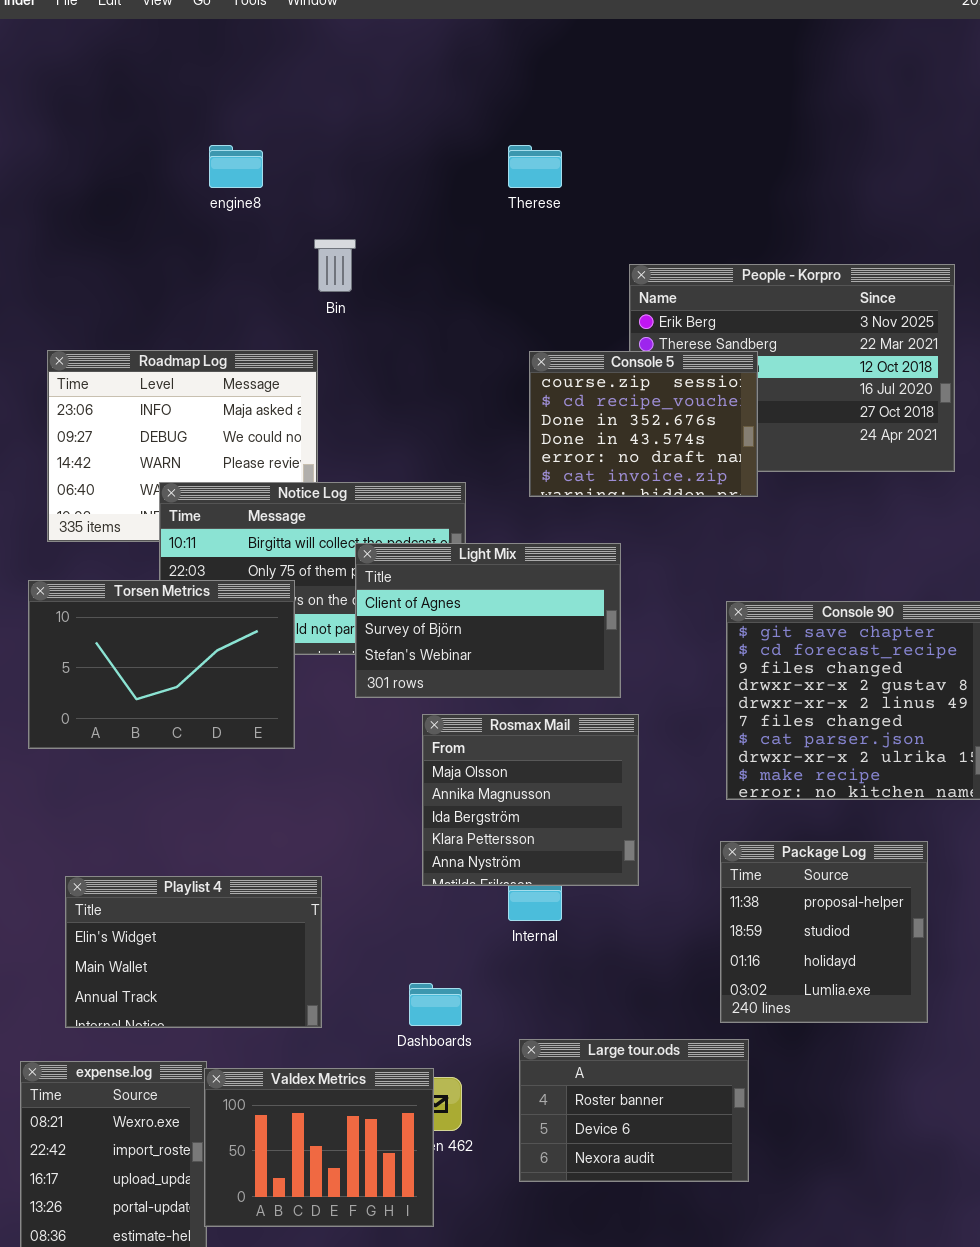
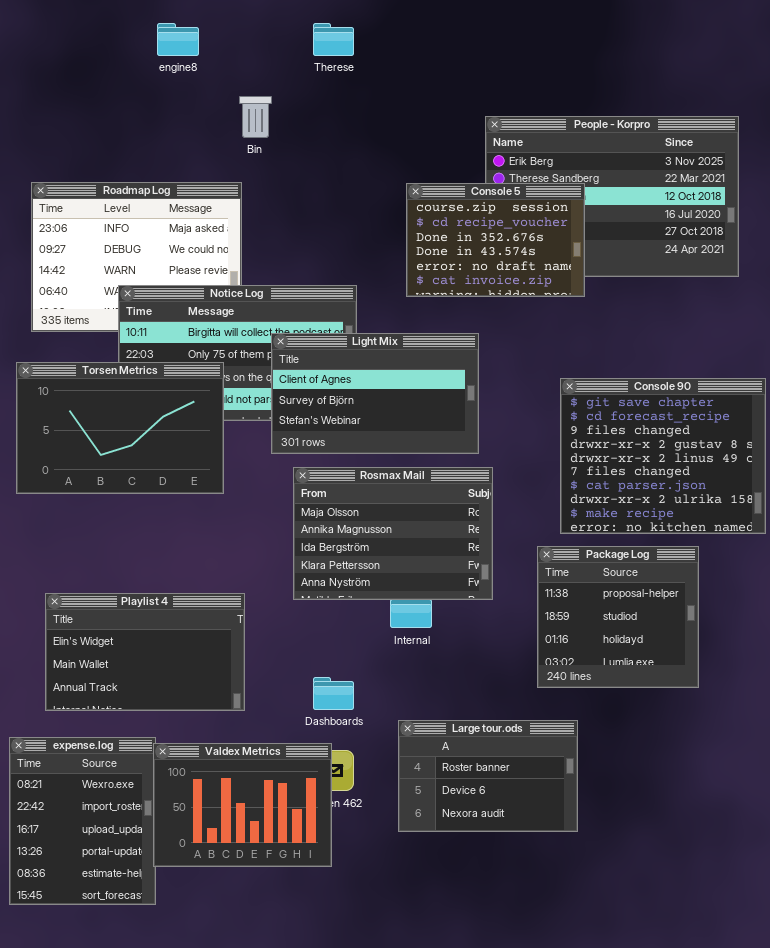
Therese: [508,145,562,188] -> [313,23,354,56], moved
Rosmax Mail: [422,714,639,886] -> [293,467,493,600], resized
Package Log: [720,841,928,1023] -> [537,546,699,688], moved

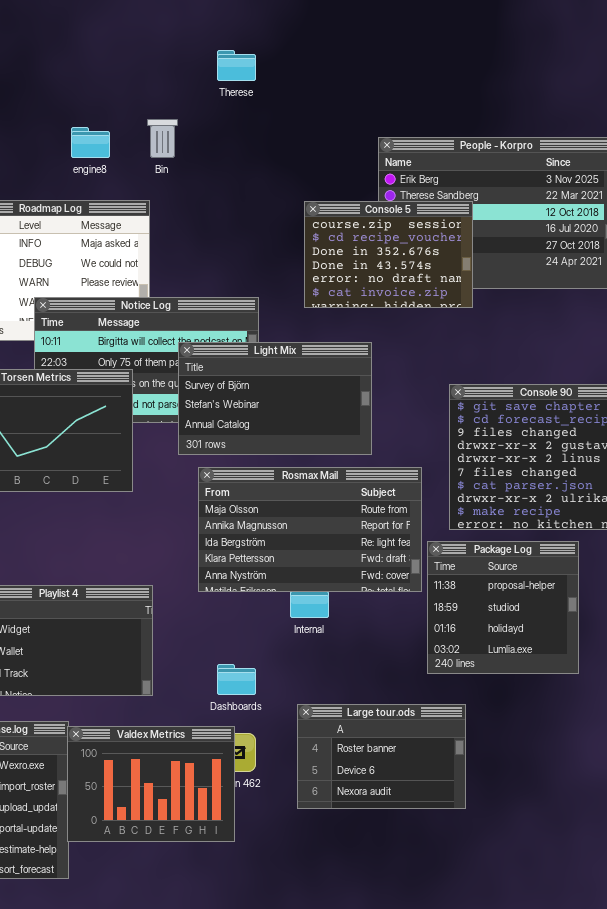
engine8: [157,23,199,56] -> [71,127,110,158], moved
Light Mix: [271,333,479,454] -> [178,342,372,455], scrolled down 1 row
Rosmax Mail: [293,467,493,600] -> [198,467,422,592], resized

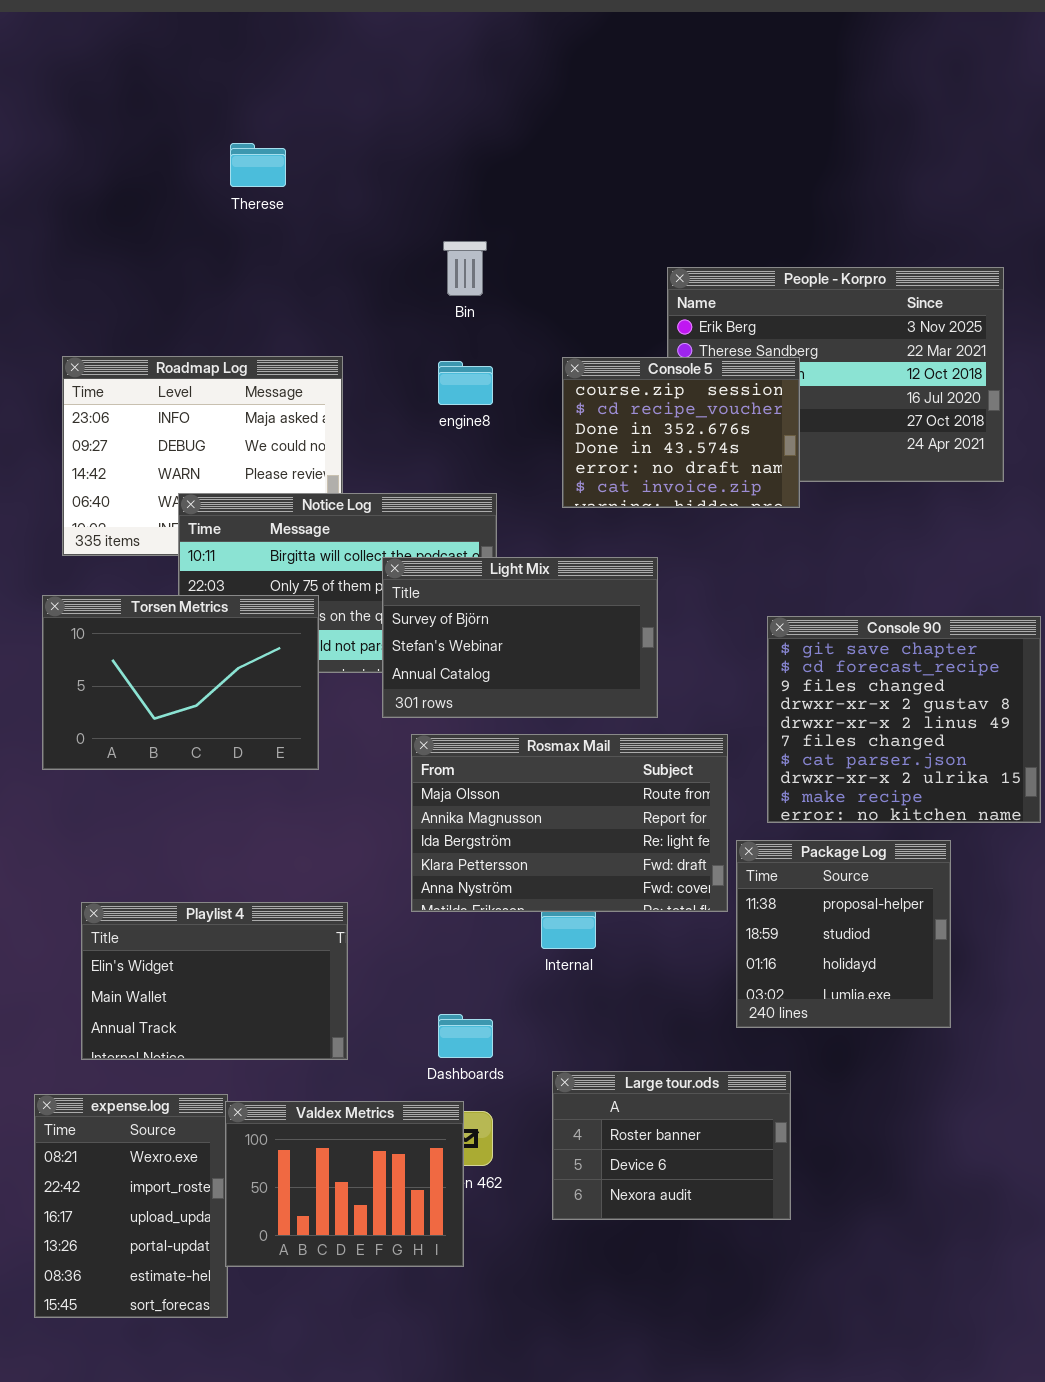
Therese: [217,50,256,81] -> [230,143,286,187], moved
Bin: [147,119,178,158] -> [443,241,487,296], moved
engine8: [71,127,110,158] -> [438,361,493,405], moved

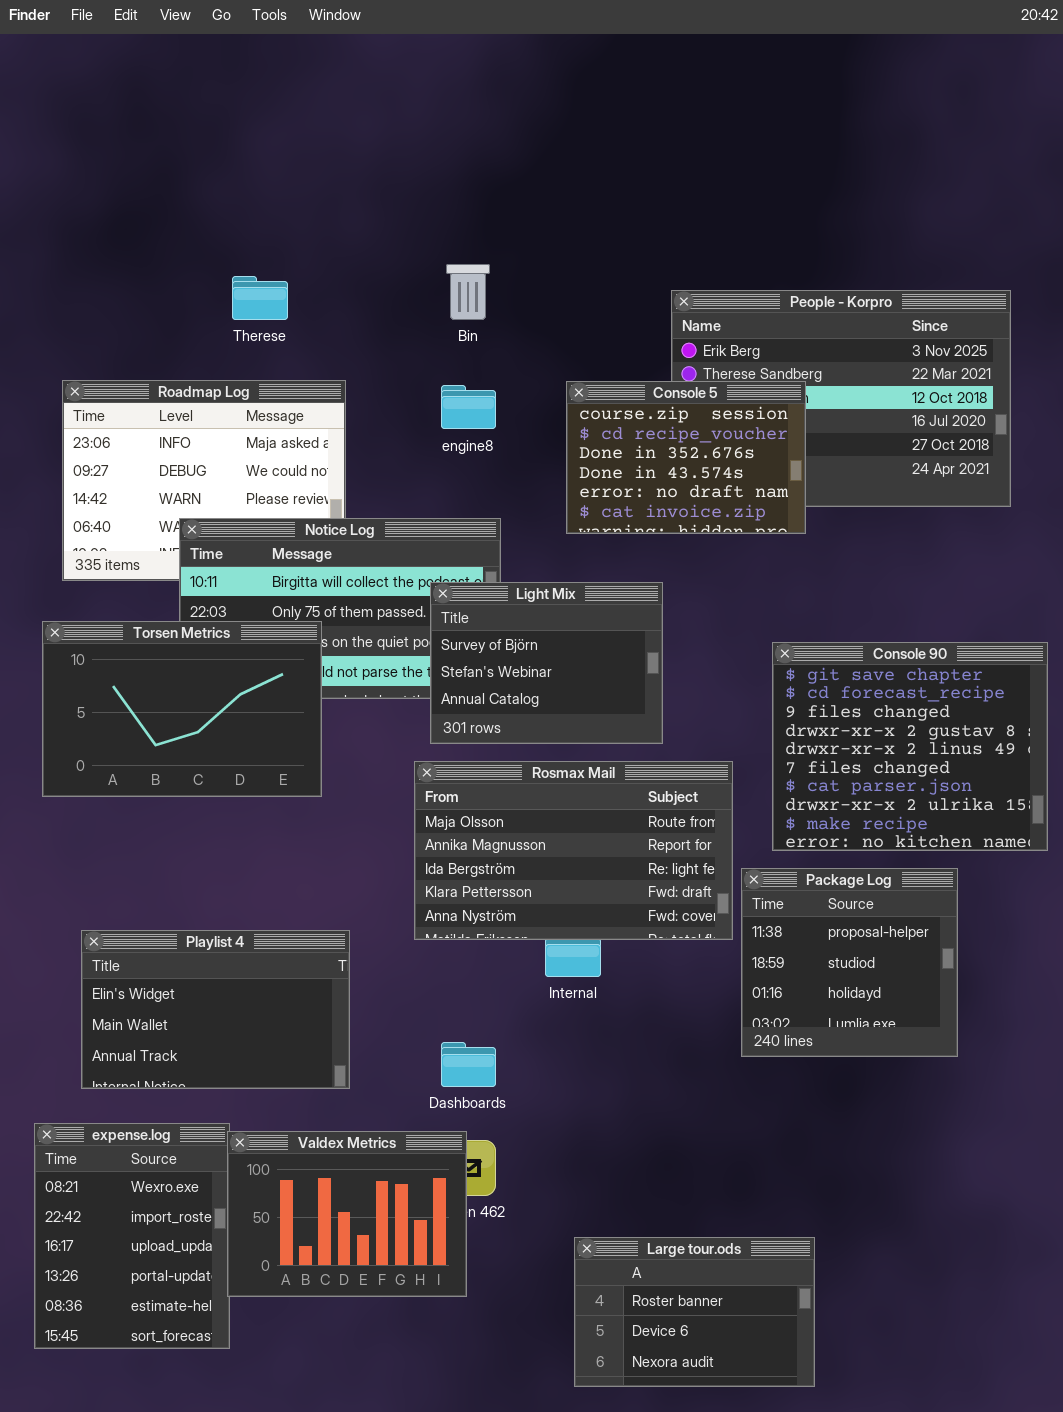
Therese: [230,143,286,187] -> [232,276,288,320], moved
Light Mix: [382,557,658,718] -> [430,582,663,744], resized
Large tour.ods: [552,1071,791,1220] -> [574,1237,815,1387], moved

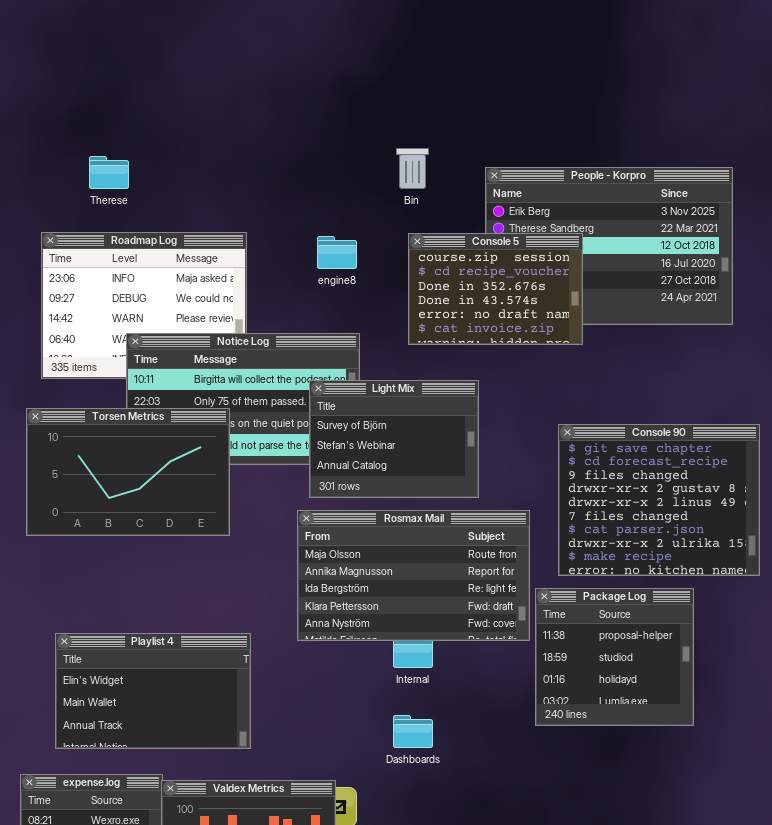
Bin: [446,264,490,320] -> [396,148,429,189], moved
Therese: [232,276,288,320] -> [89,156,129,189], moved
Dashboards: [441,1042,496,1087] -> [393,715,433,748], moved

